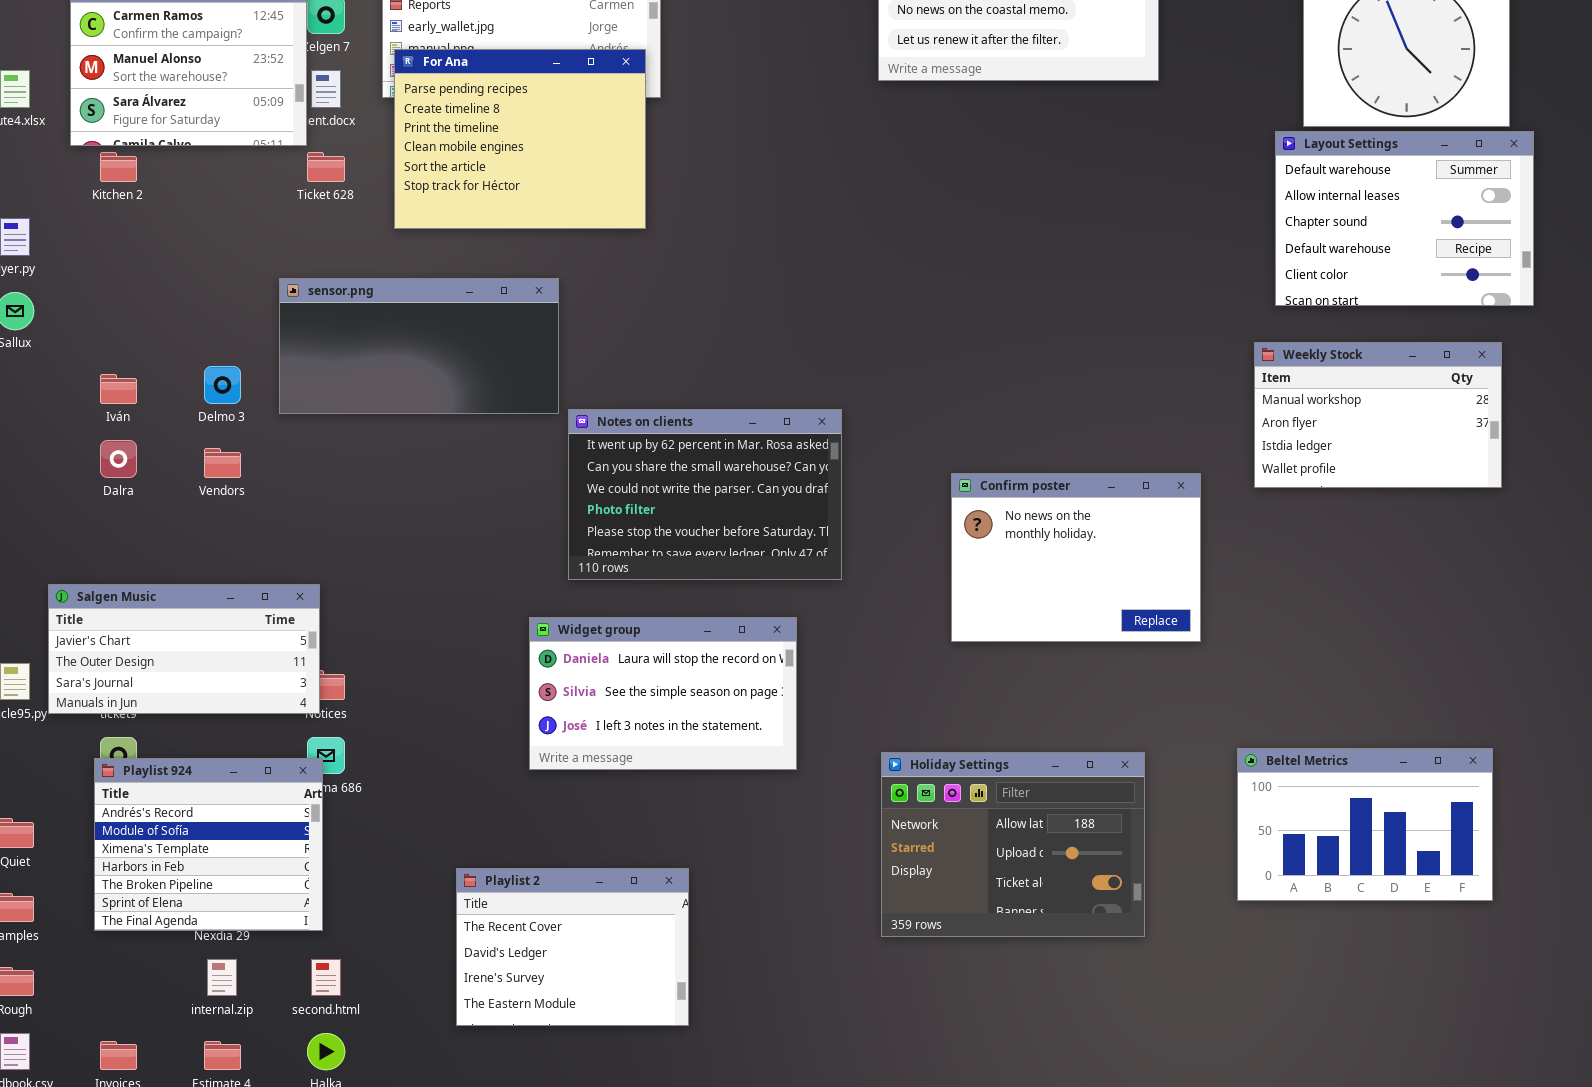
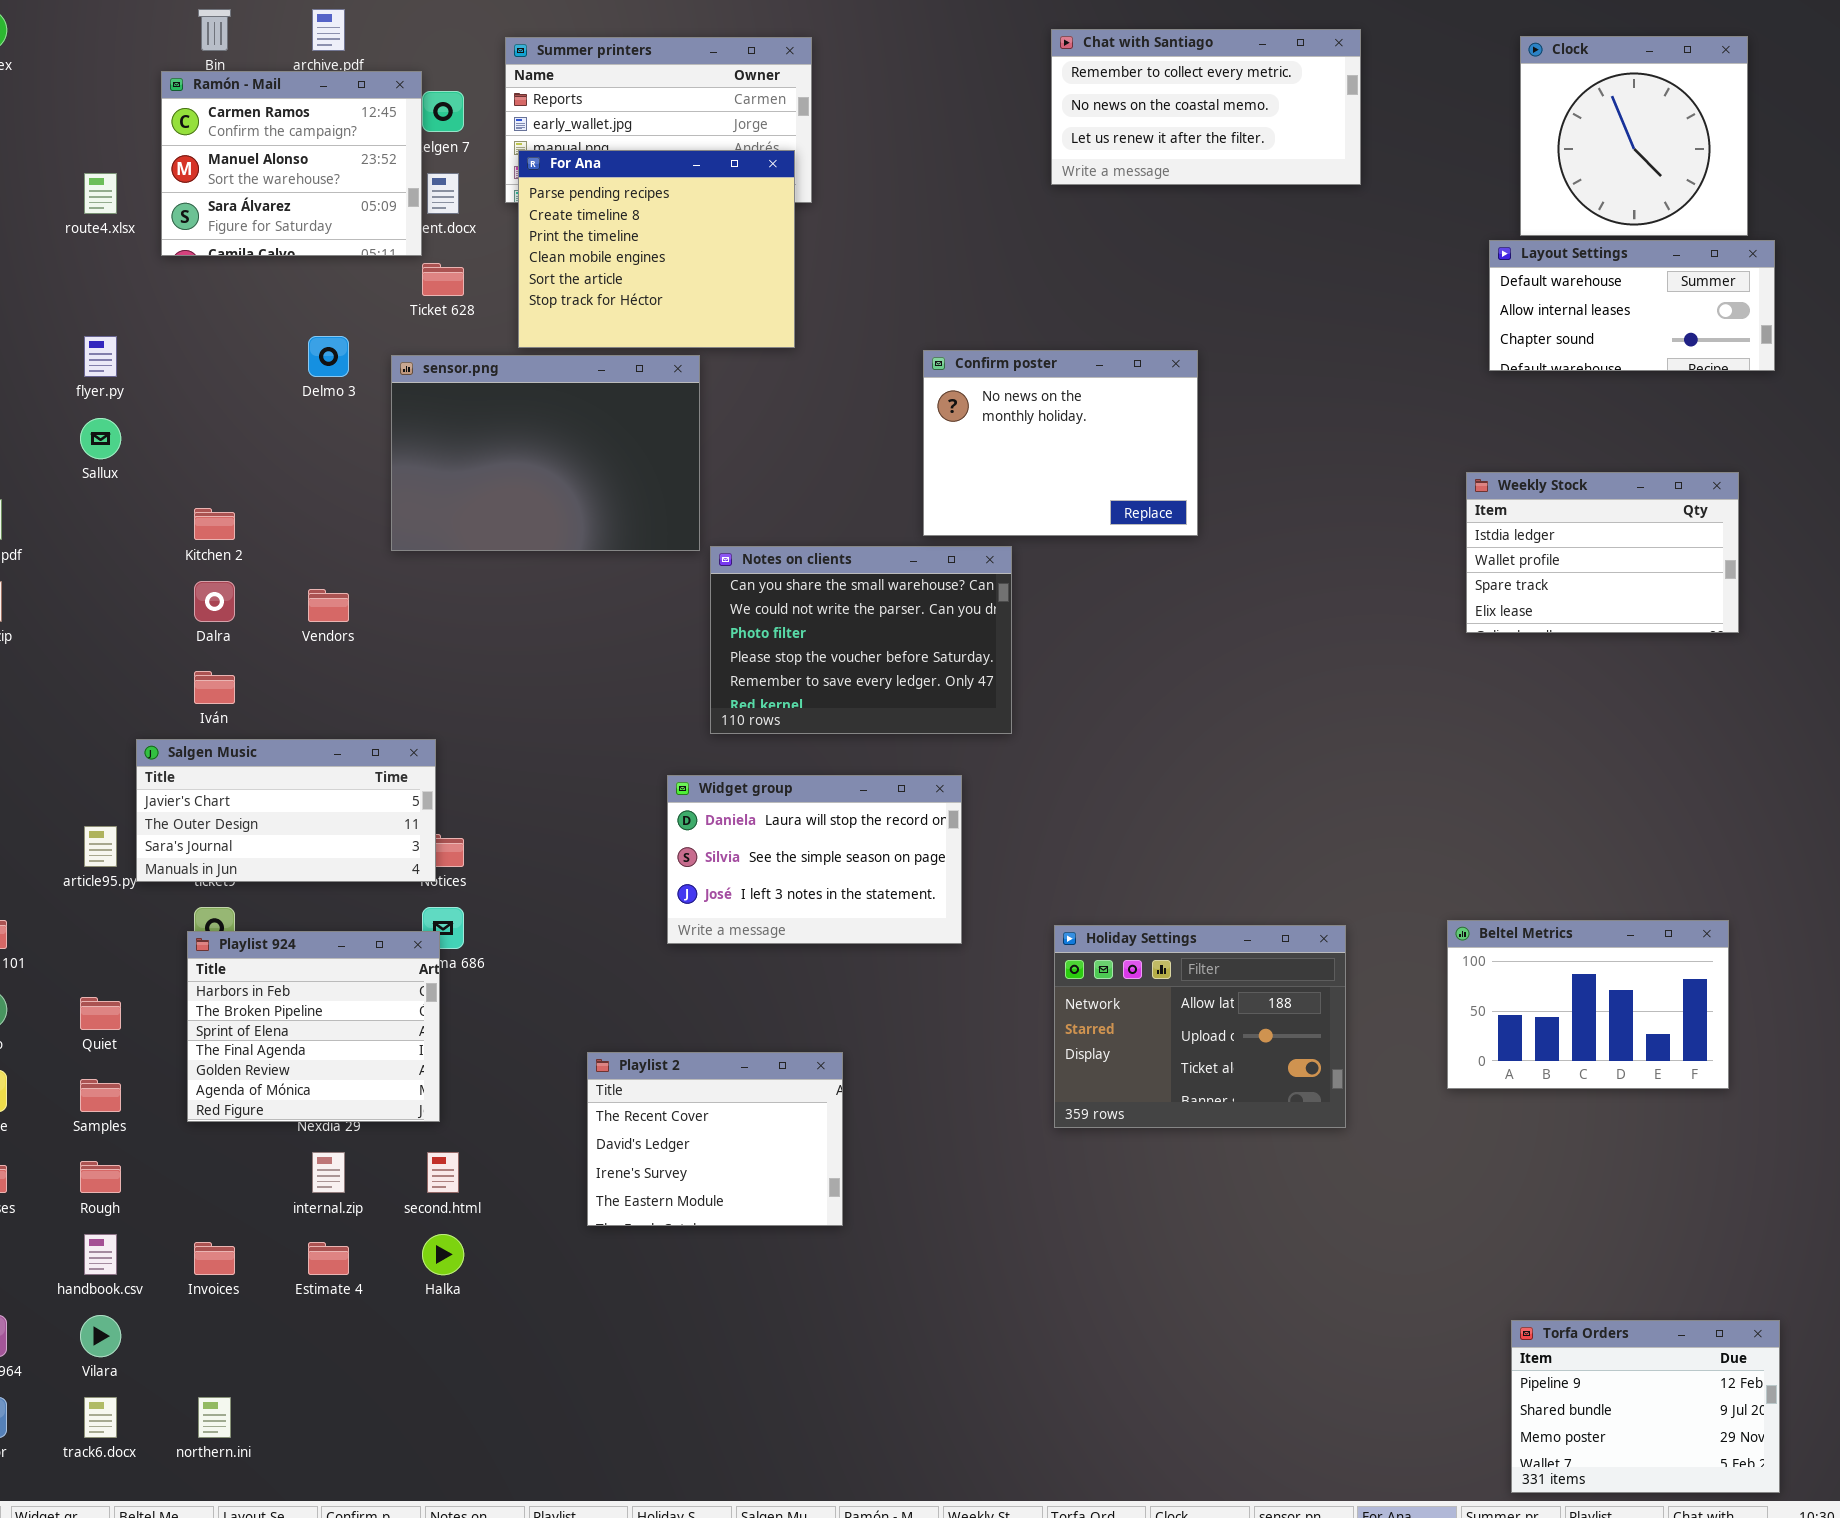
Layout Settings: [1275,131,1534,306] -> [1489,240,1775,371], resized
Kitchen 2: [100,152,137,182] -> [194,508,235,540], moved
sensor.png: [279,278,559,414] -> [391,355,700,551], resized
Weekly Stock: [1254,342,1502,488] -> [1466,472,1739,633], scrolled down 2 rows
Delmo 3: [204,366,241,404] -> [308,336,349,377], moved
Iván: [100,374,137,404] -> [194,671,235,704], moved
Notes on clients: [568,409,842,580] -> [710,546,1012,734], scrolled down 1 row
Confirm poster: [951,473,1201,642] -> [923,350,1198,536], moved
Playlist 924: [94,758,323,931] -> [187,931,440,1122], scrolled down 3 rows

